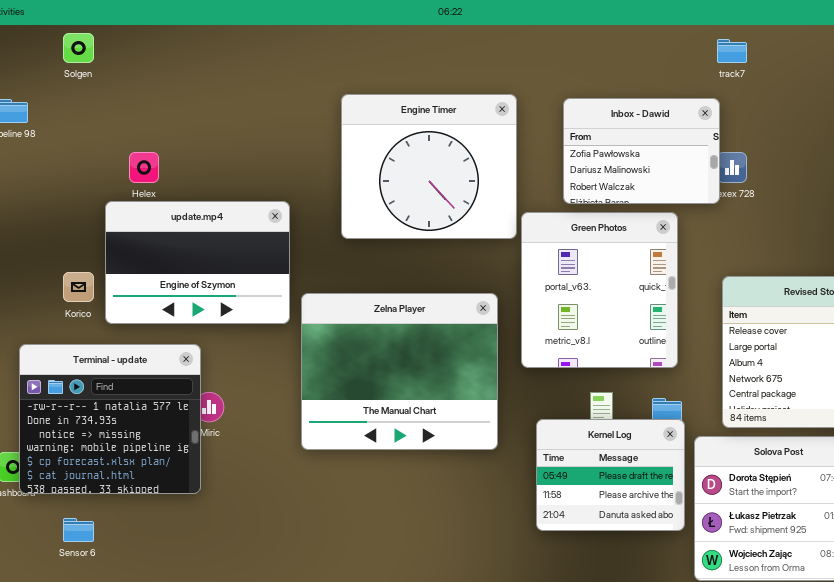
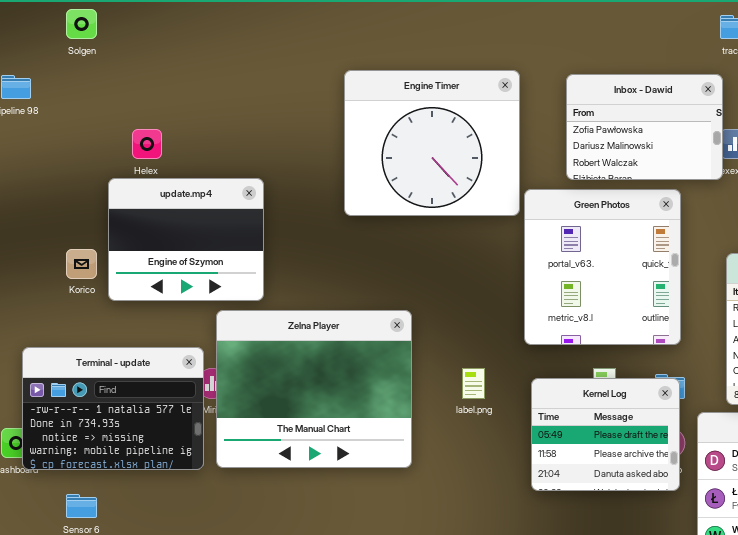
update.mp4: [105,201,290,324] -> [108,178,264,301], resized
Zelna Player: [301,293,498,450] -> [216,310,412,468], moved
Terminal - update: [19,344,201,494] -> [22,347,204,470], resized
Kernel Log: [536,419,685,531] -> [531,378,680,491], moved

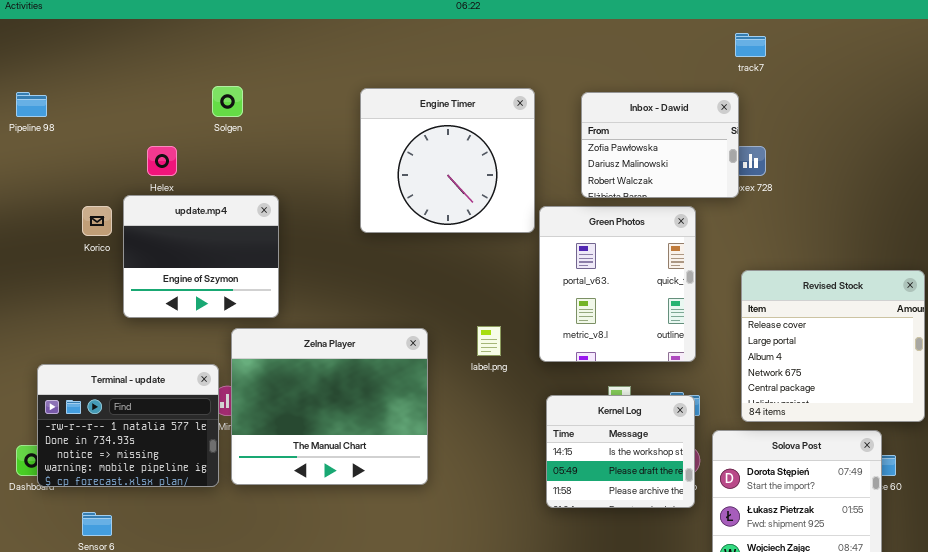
Solgen: [66,9,97,39] -> [212,86,243,117], moved
Korico: [66,249,97,279] -> [82,206,112,236], moved
label.png: [462,368,485,399] -> [477,326,501,356], moved
Kernel Log: [531,378,680,491] -> [546,395,695,508], scrolled up 1 row

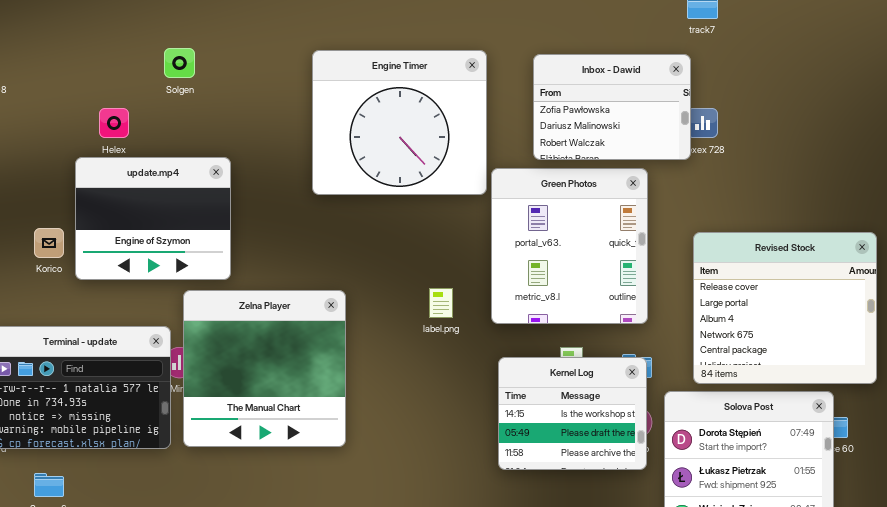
Korico: [82,206,112,236] -> [34,228,64,258], moved
Zelna Player: [231,328,428,485] -> [183,290,346,447], resized

